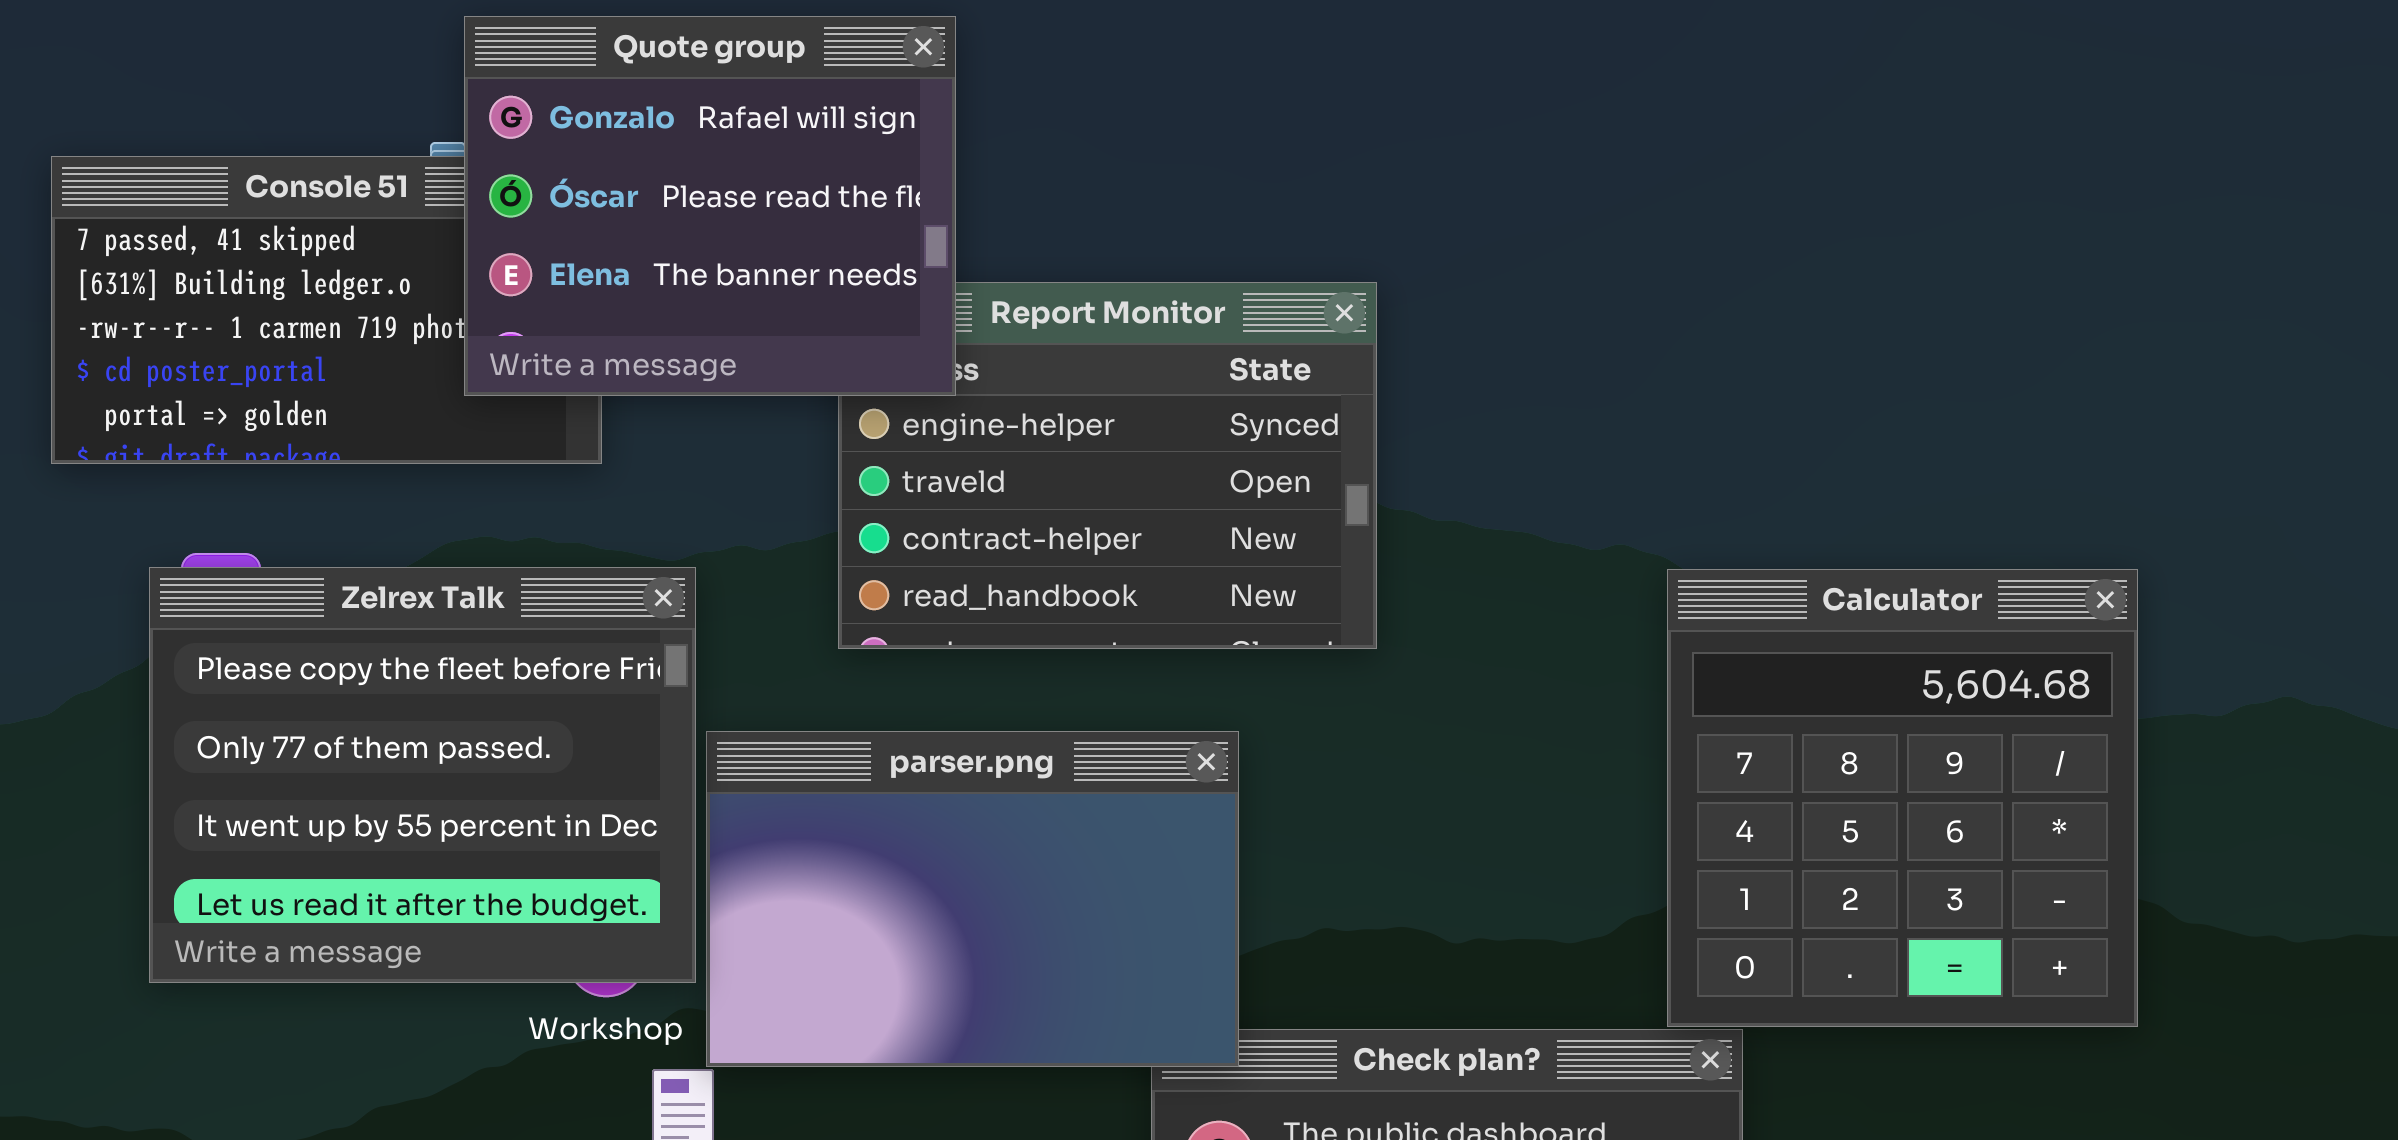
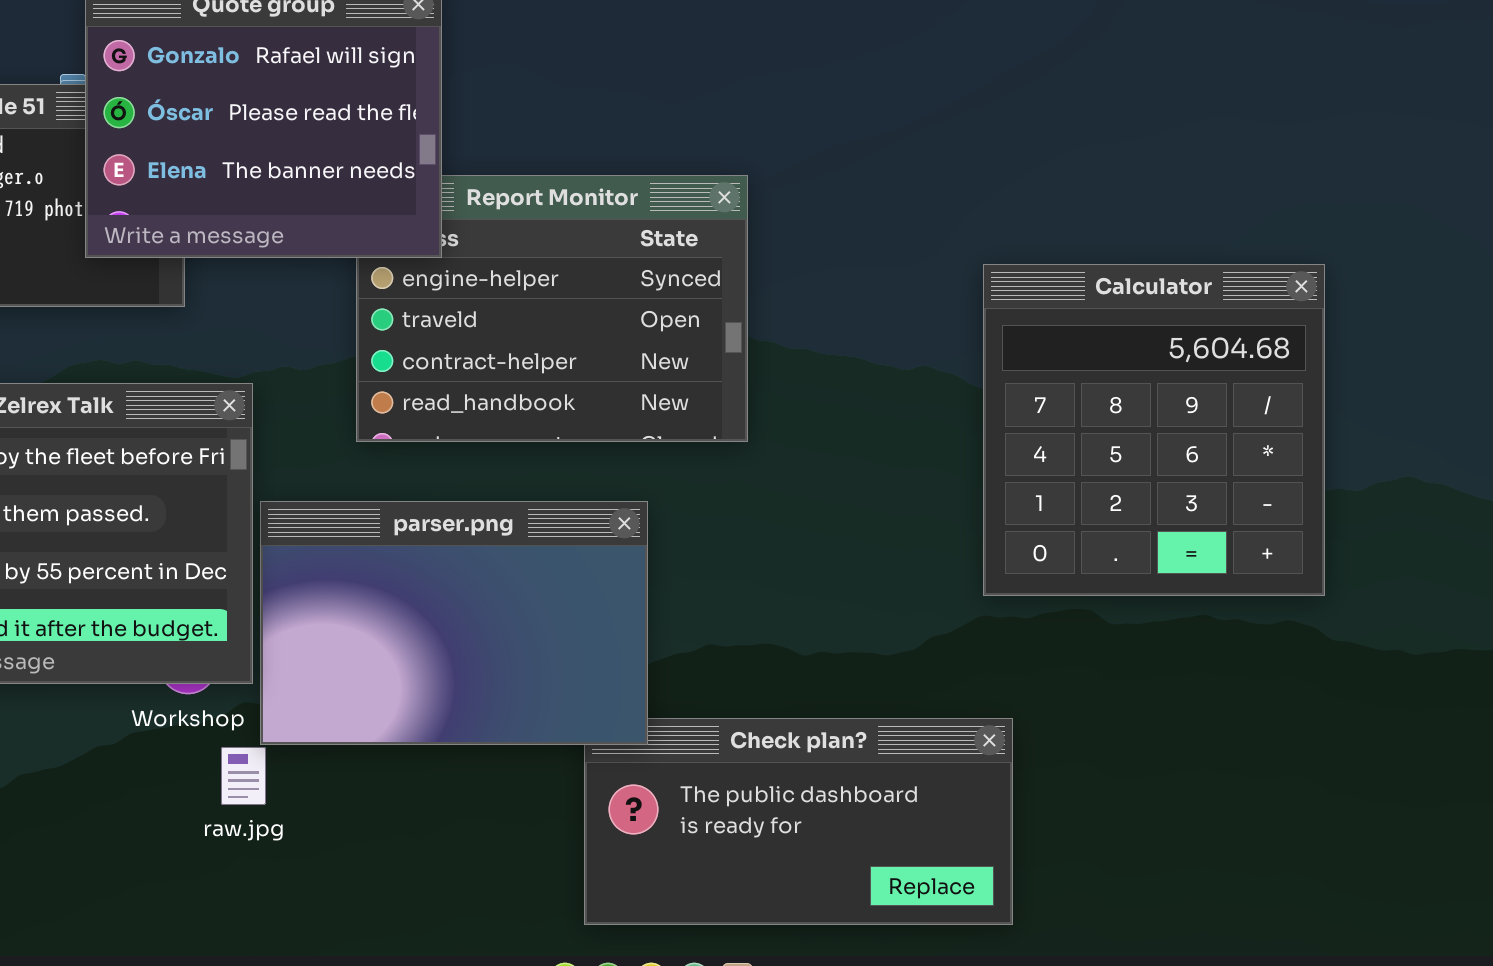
Calculator: [1667,569,2138,1027] -> [983,264,1325,596], moved

